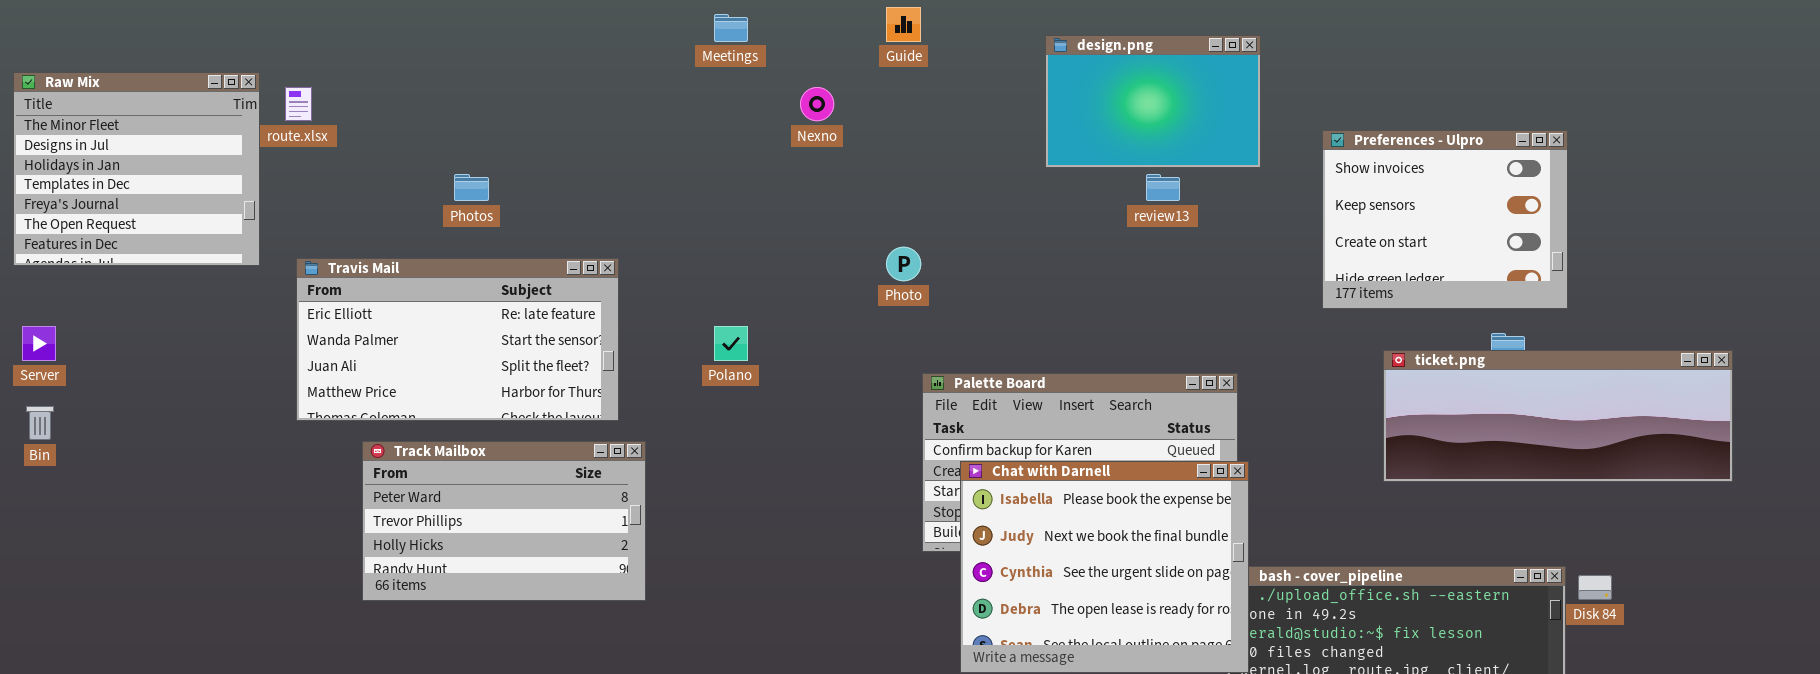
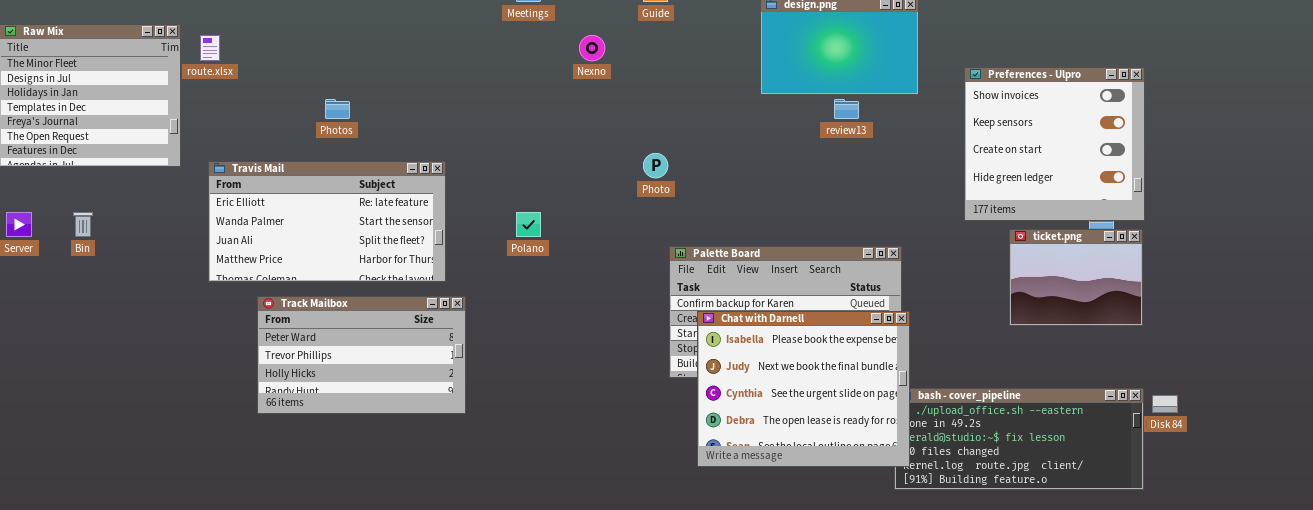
Preferences - Ulpro: [1322,130,1568,309] -> [964,67,1145,221], resized
ticket.png: [1383,350,1733,482] -> [1009,229,1143,326], resized
Bin: [26,406,54,440] -> [73,212,93,237], moved

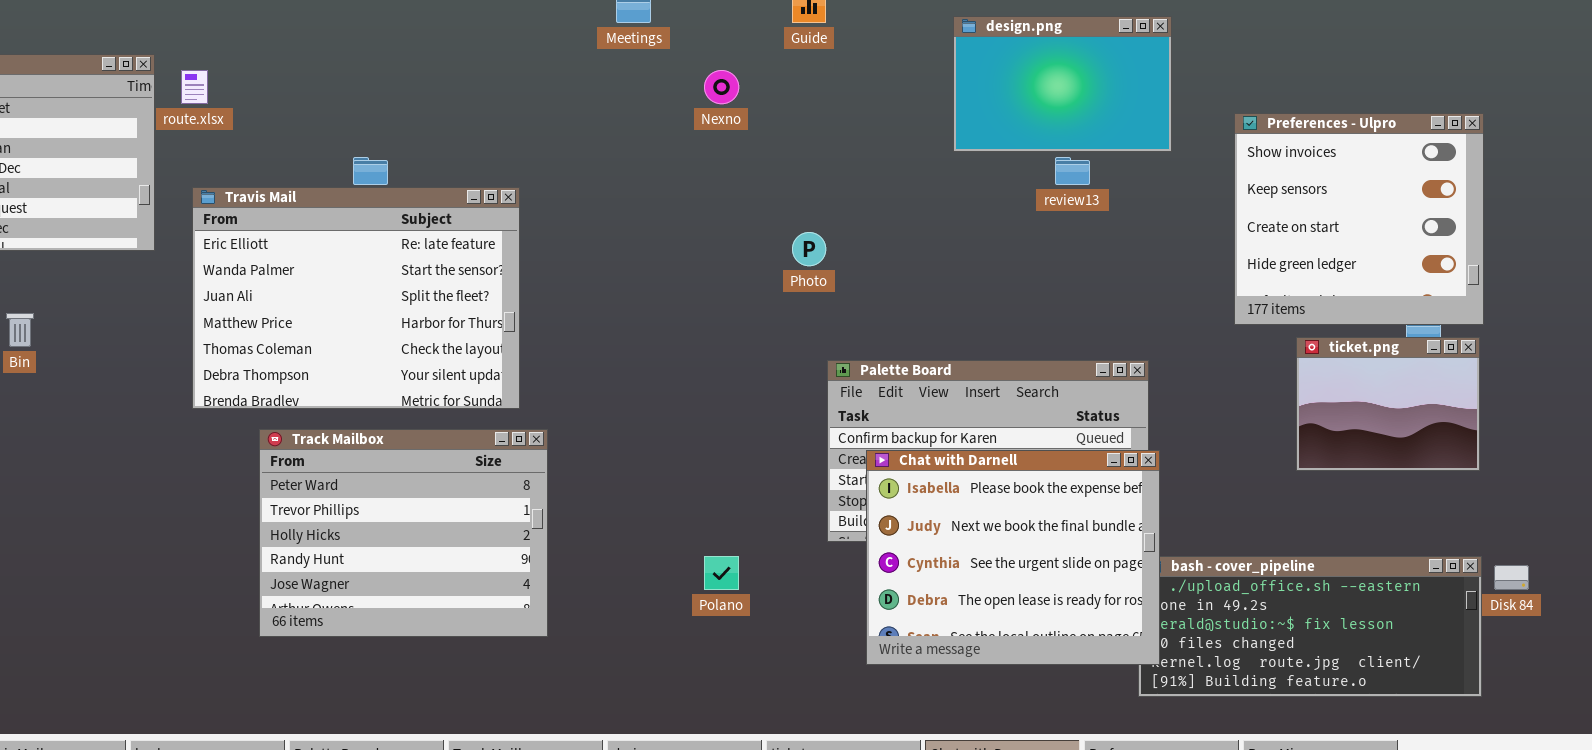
Travis Mail: [208,161,446,282] -> [192,187,520,409], resized
Polano: [516,212,541,237] -> [704,556,739,590], moved
Track Mailbox: [257,296,466,414] -> [259,429,548,637], resized

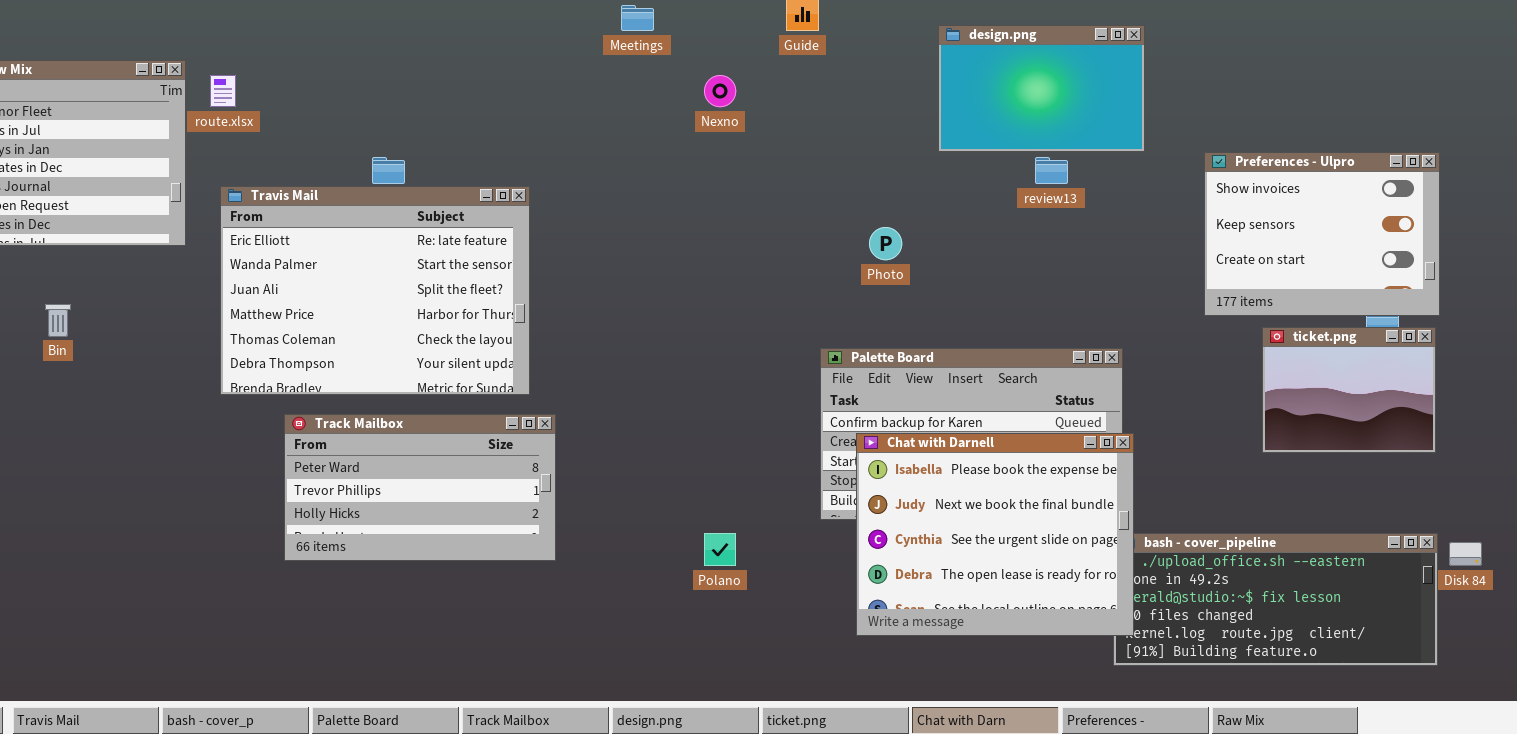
Preferences - Ulpro: [1234,113,1484,325] -> [1204,152,1440,316], resized
Photo: [792,232,826,266] -> [869,227,902,260], moved
Track Mailbox: [259,429,548,637] -> [284,414,556,561], resized

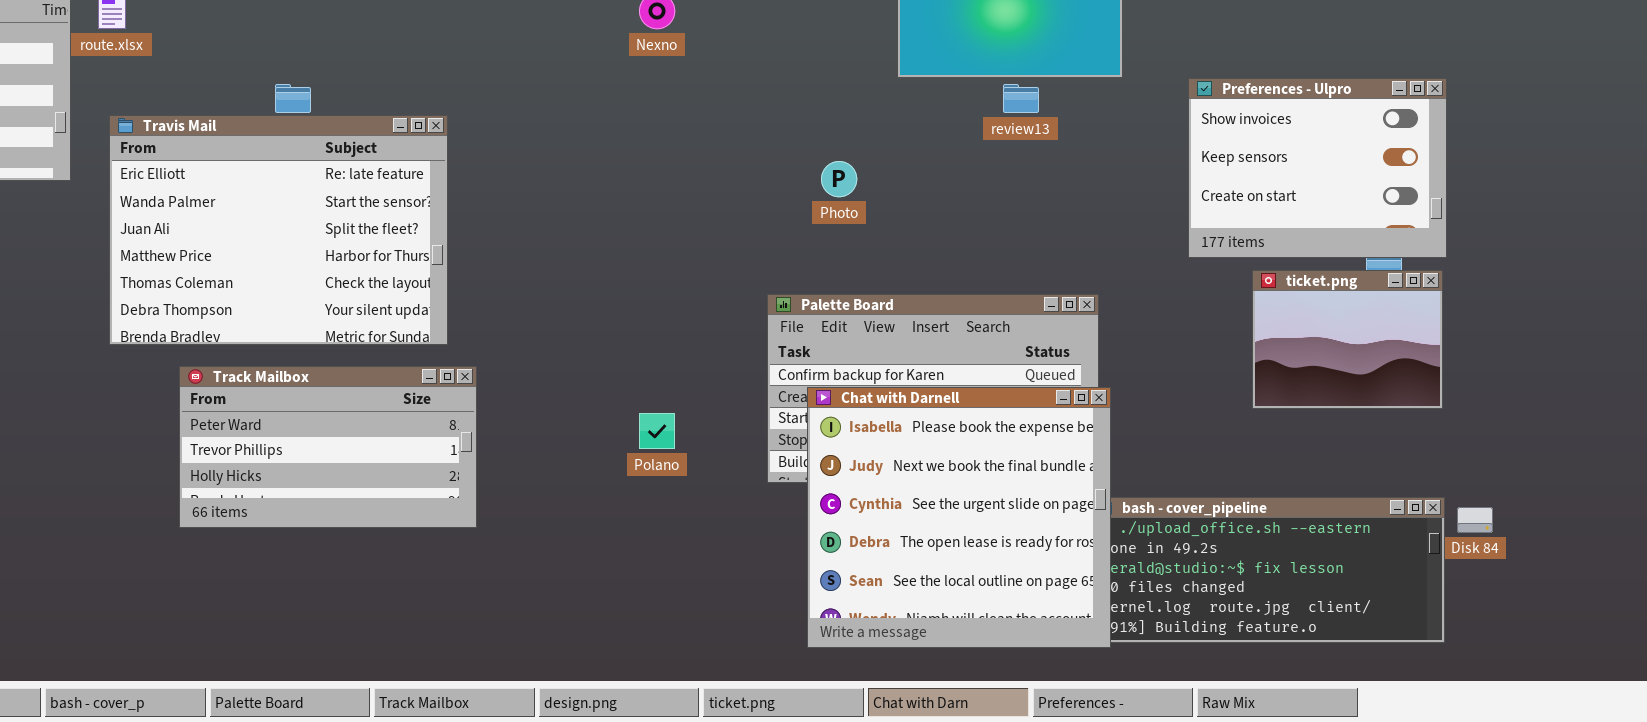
Chat with Darnell: [856,433,1134,636] -> [807,387,1111,648], resized
Polano: [704,533,736,566] -> [639,413,675,449], moved

